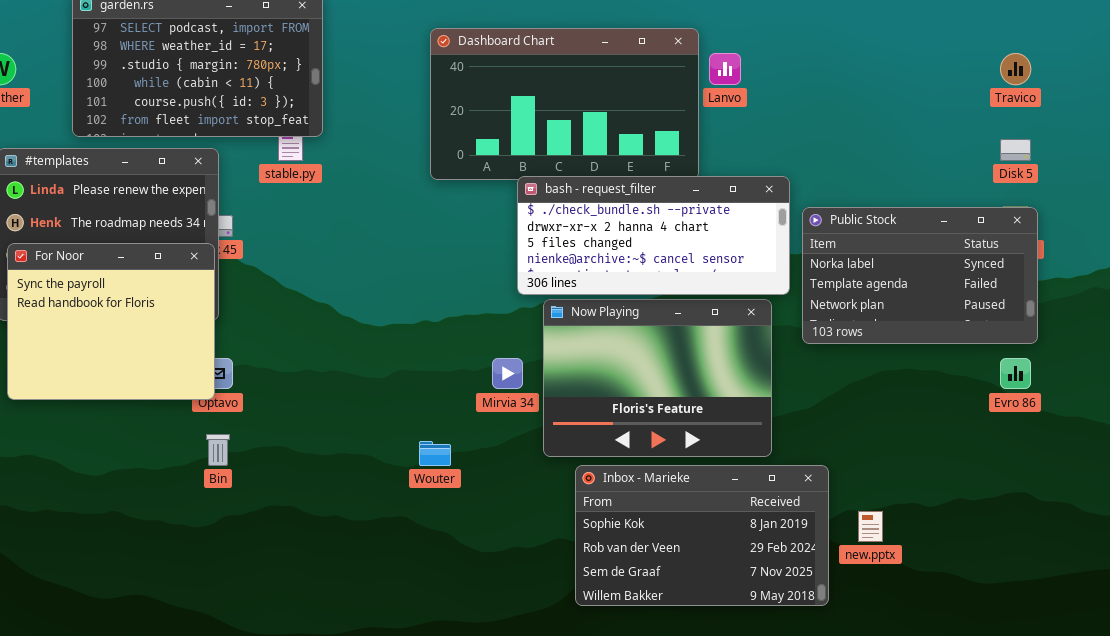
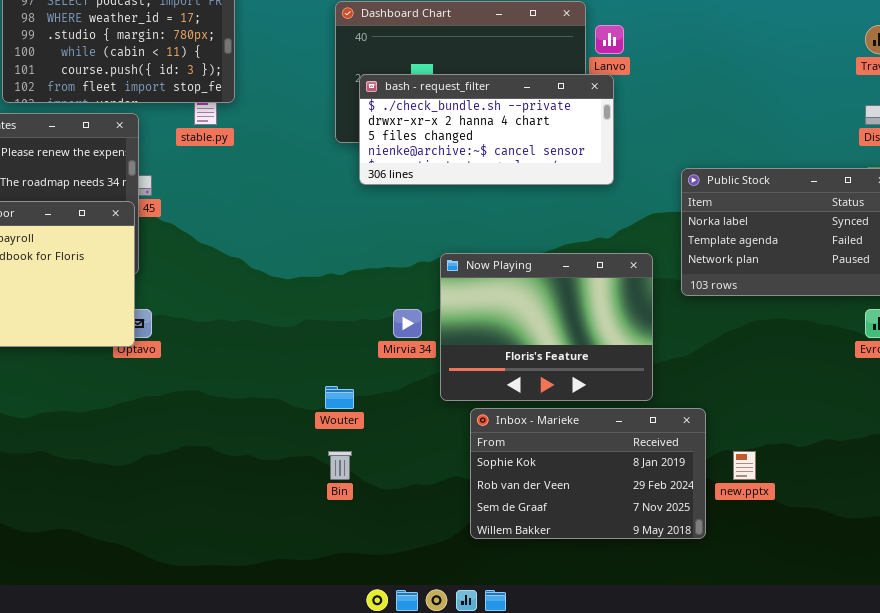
bash - request_filter: [517,176,790,295] -> [359,74,614,185], moved
Bin: [206,434,230,466] -> [328,451,352,480], moved

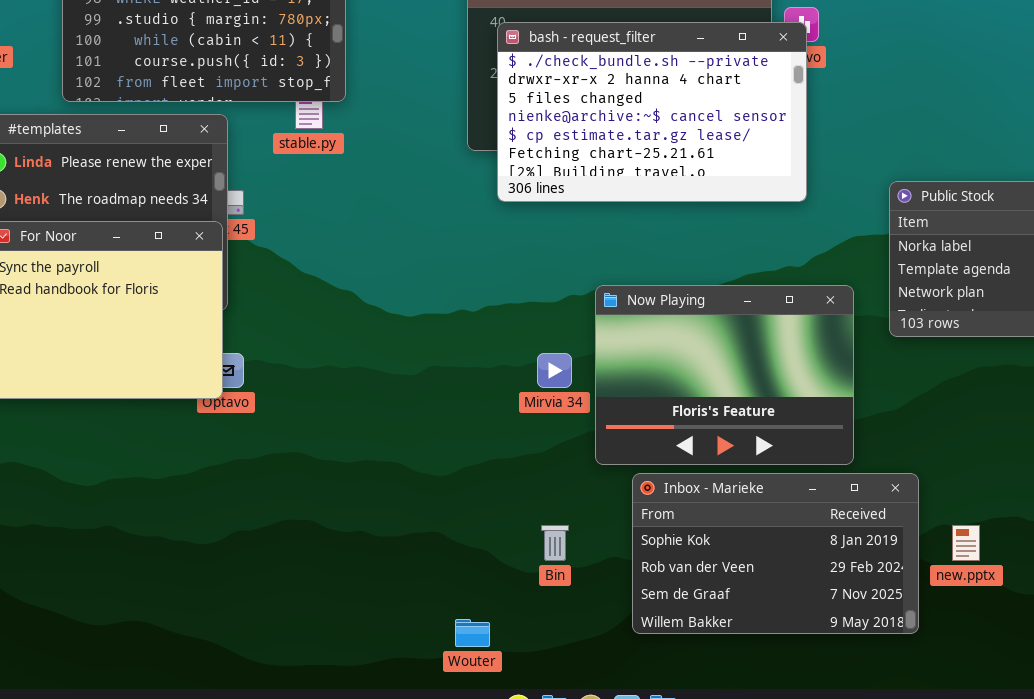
bash - request_filter: [359,74,614,185] -> [497,22,807,202], resized
Wouter: [325,386,354,409] -> [455,619,490,647], moved
Bin: [328,451,352,480] -> [541,525,569,561], moved

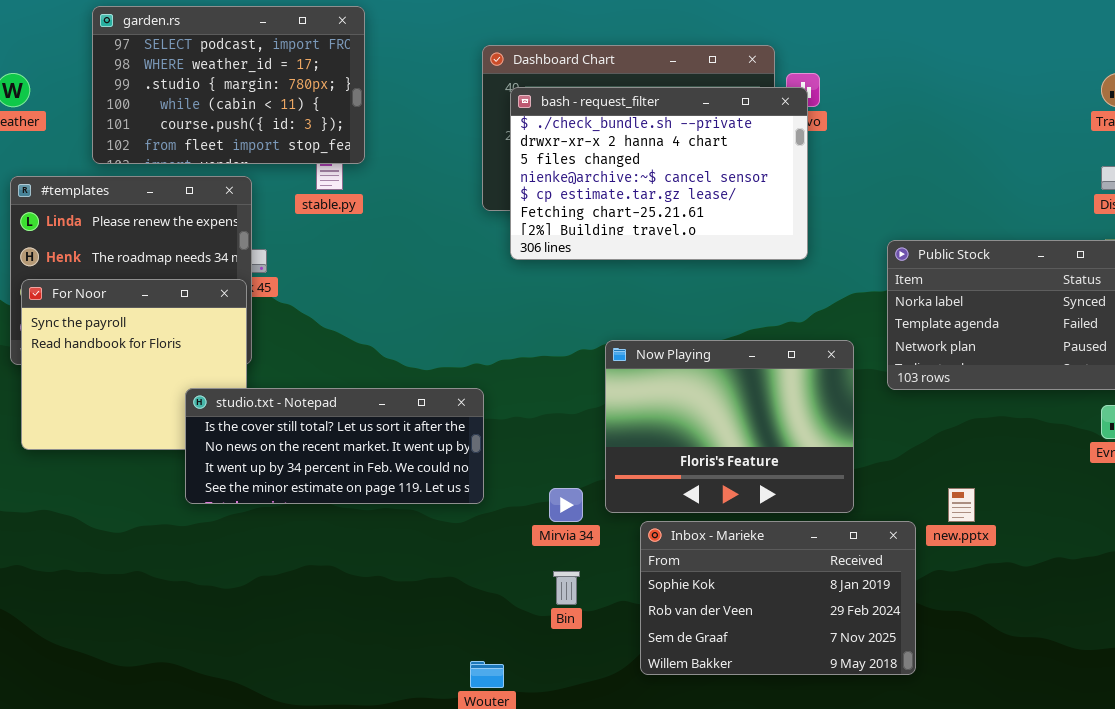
studio.txt - Notepad: none -> [185,388,484,504], opened
Mirvia 34: [537,353,572,388] -> [549,488,583,522], moved
new.pptx: [952,525,980,561] -> [948,488,975,522], moved

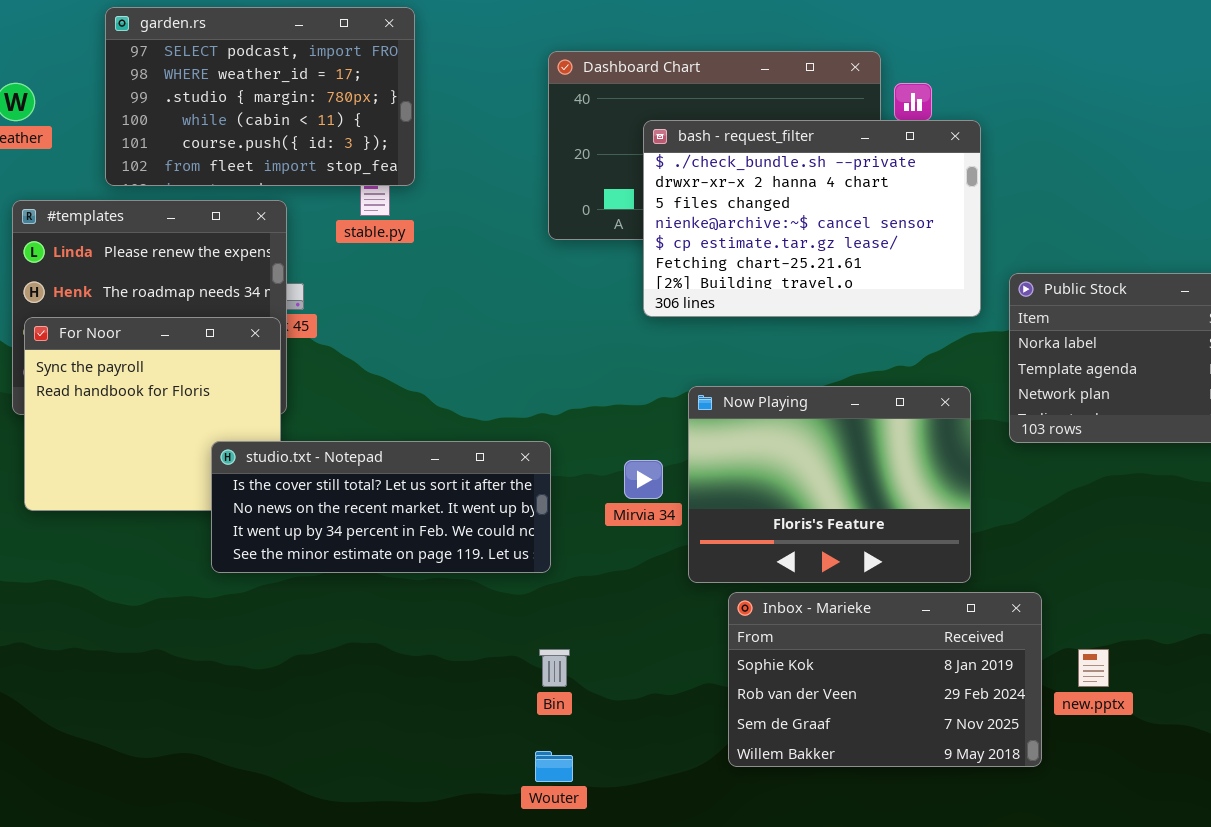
bash - request_filter: [510,87,808,260] -> [643,120,981,317], moved
Mirvia 34: [549,488,583,522] -> [624,460,663,499], moved
new.pptx: [948,488,975,522] -> [1078,649,1109,687], moved
Bin: [553,571,580,605] -> [539,649,570,687], moved

